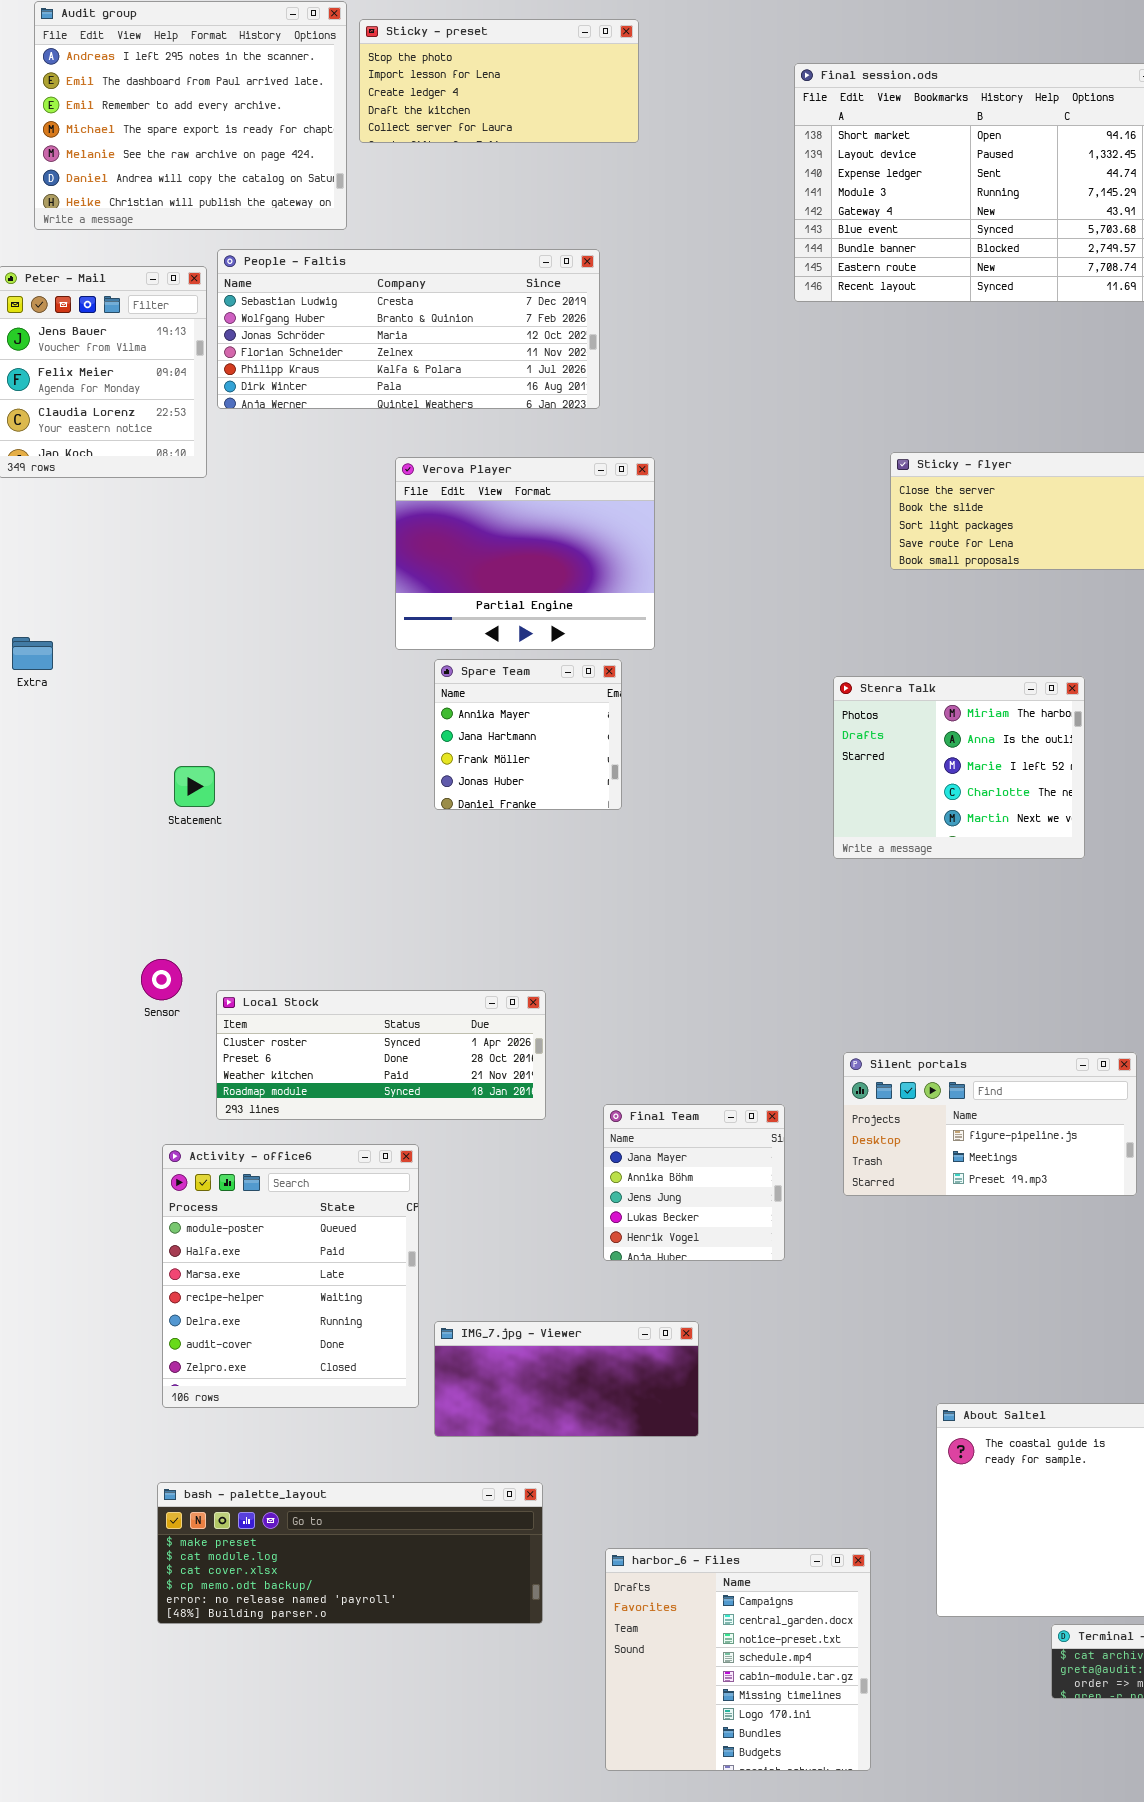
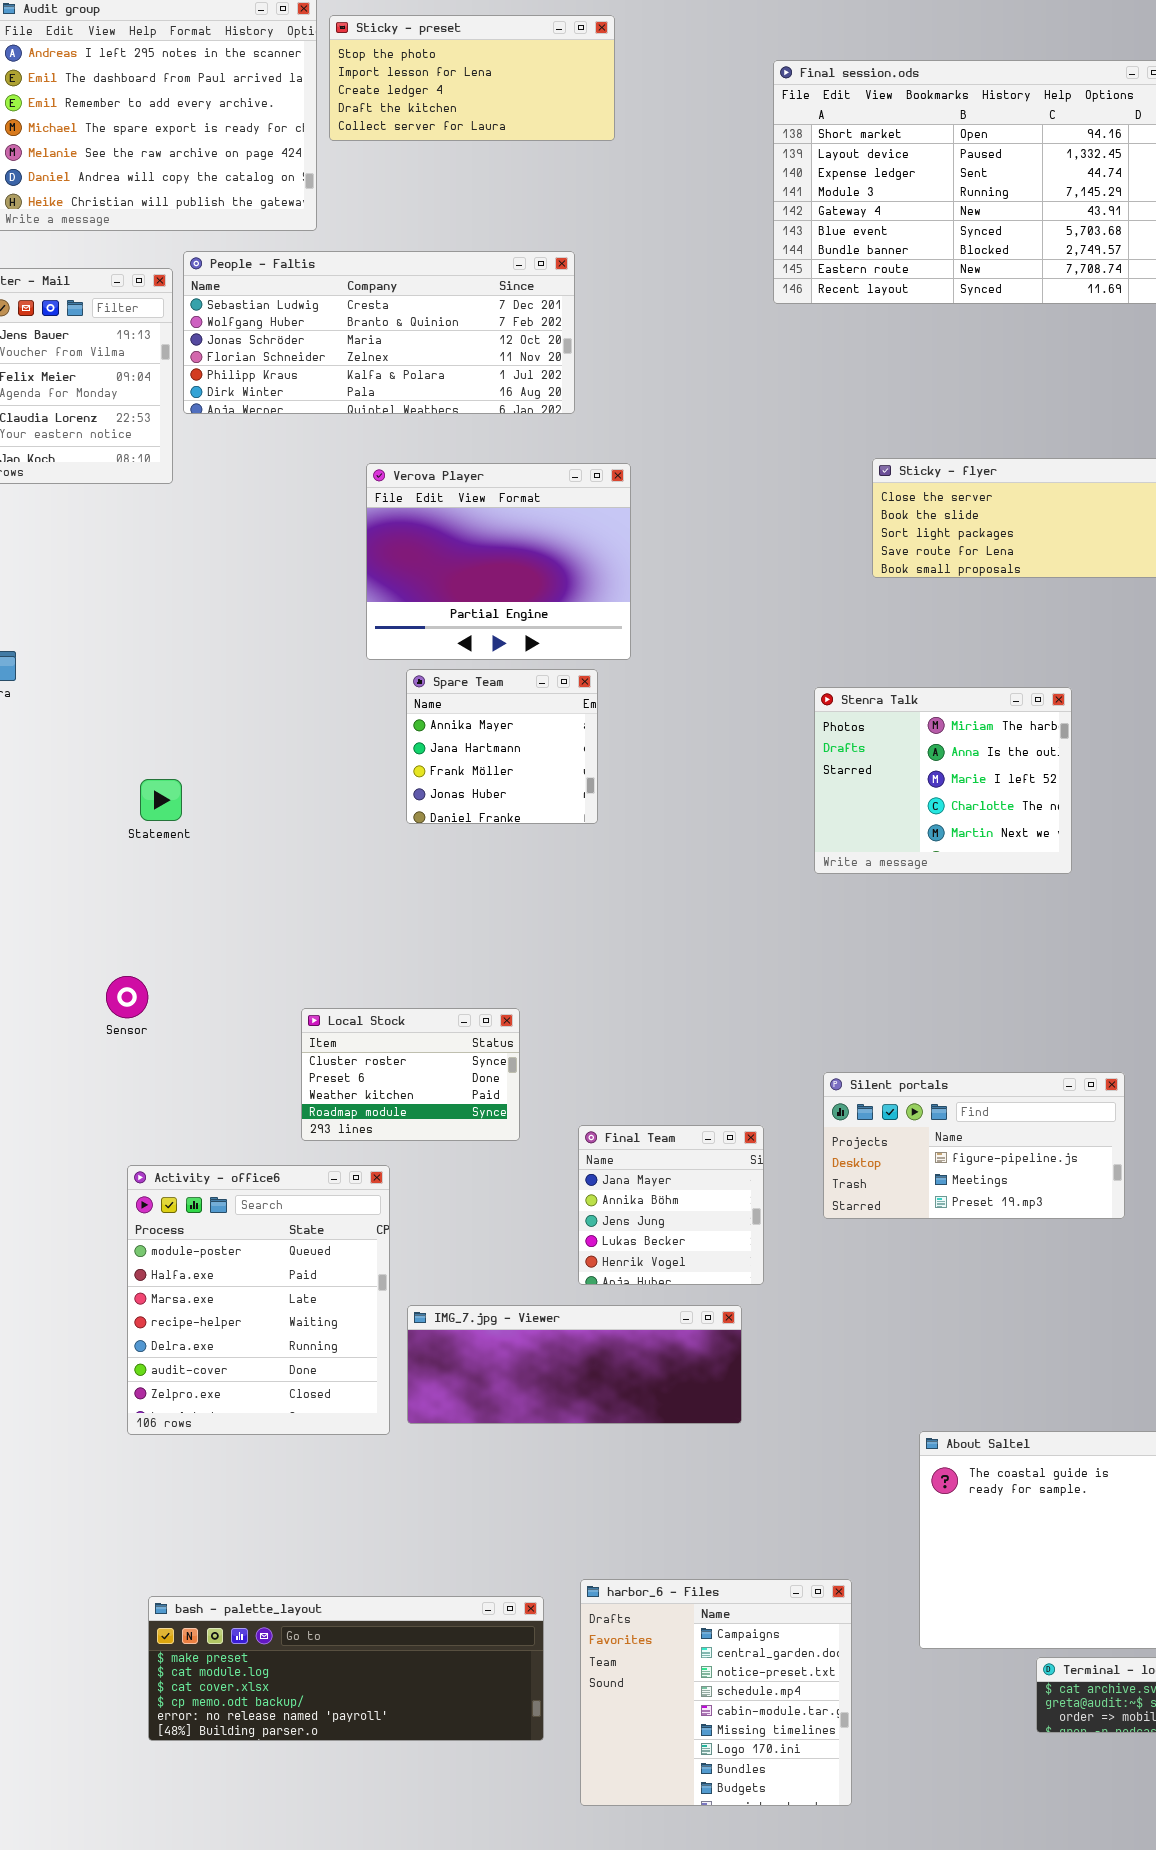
Local Stock: [216,990,546,1120] -> [301,1008,520,1141], resized
IMG_7.jpg - Viewer: [434,1321,699,1437] -> [407,1305,742,1424], moved, resized
bash - palette_layout: [157,1482,543,1624] -> [148,1596,544,1741], moved

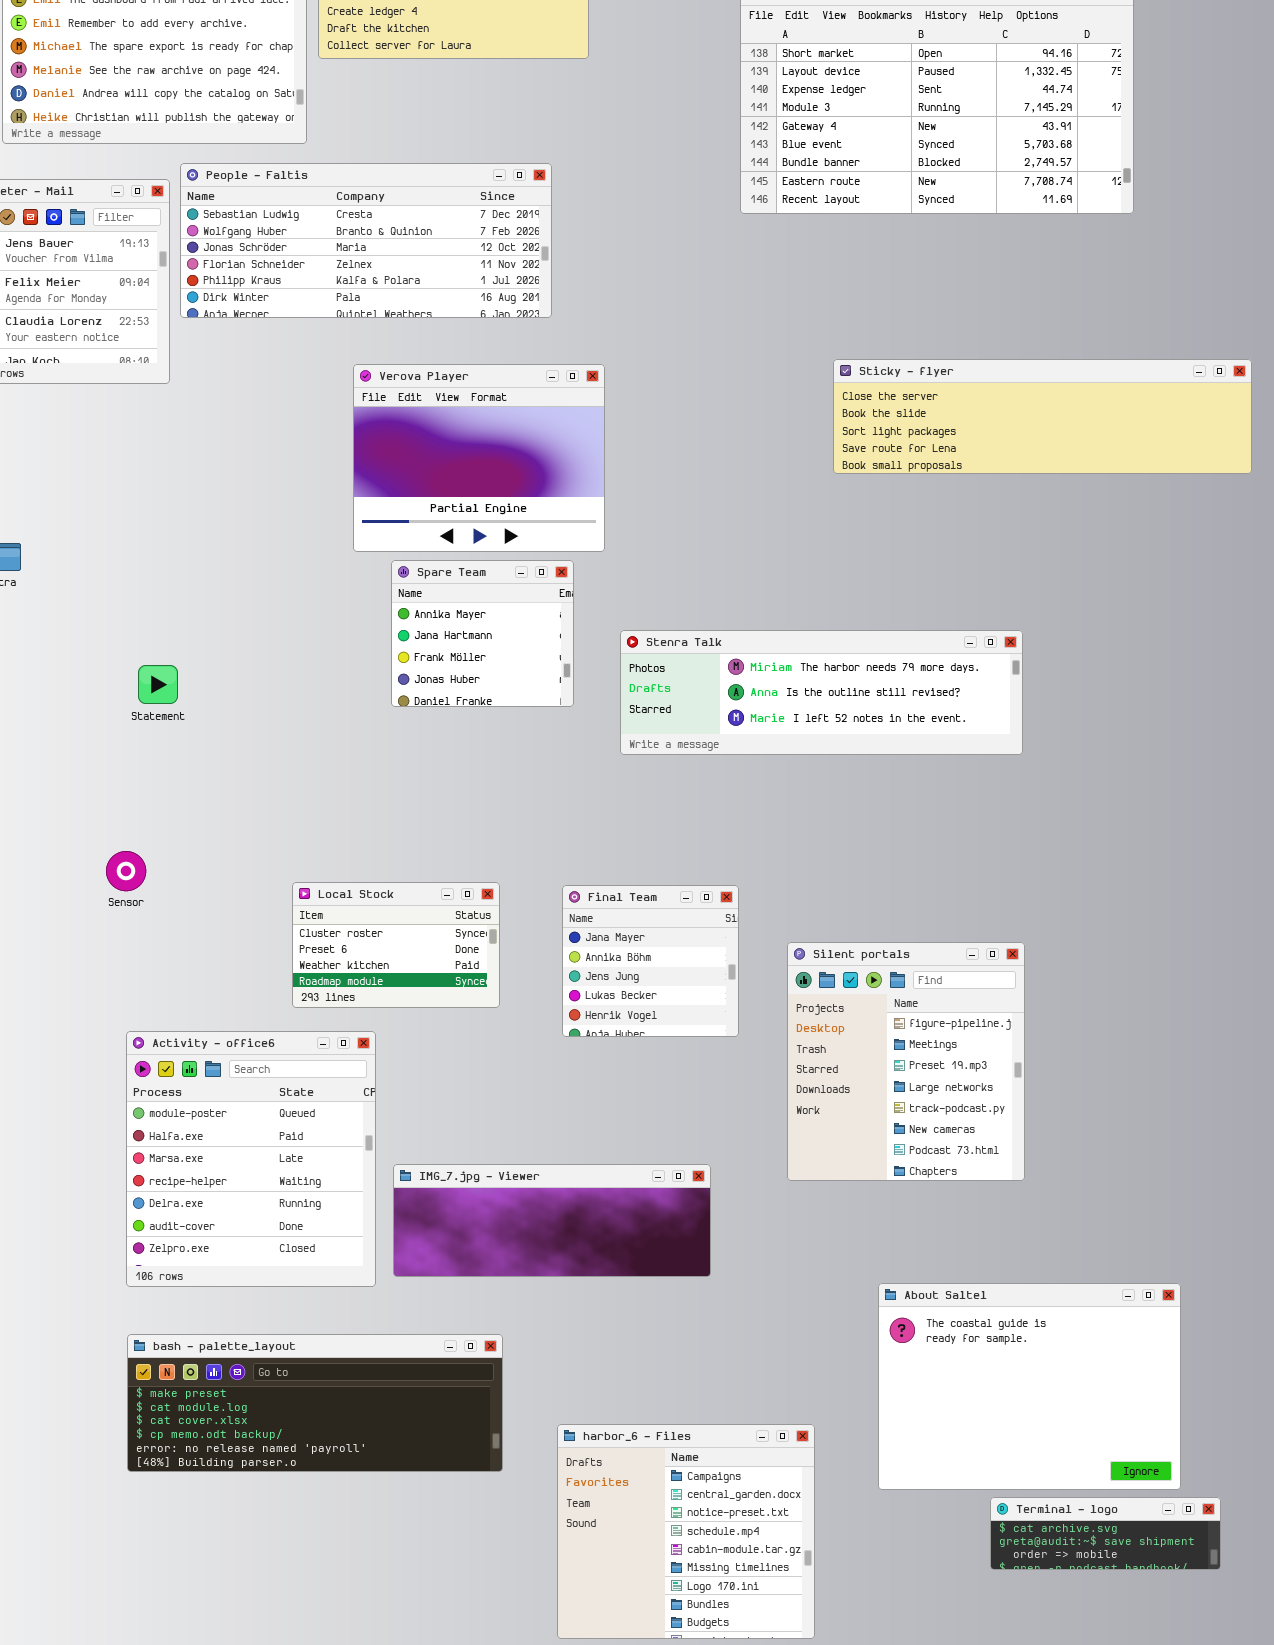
Stenra Talk: [814,687,1072,874] -> [620,630,1023,755], resized
Silent portals: [823,1072,1125,1219] -> [787,942,1025,1181], resized
Final Team: [578,1125,764,1285] -> [562,885,739,1037], moved
bash - palette_layout: [148,1596,544,1741] -> [127,1334,503,1472], moved

